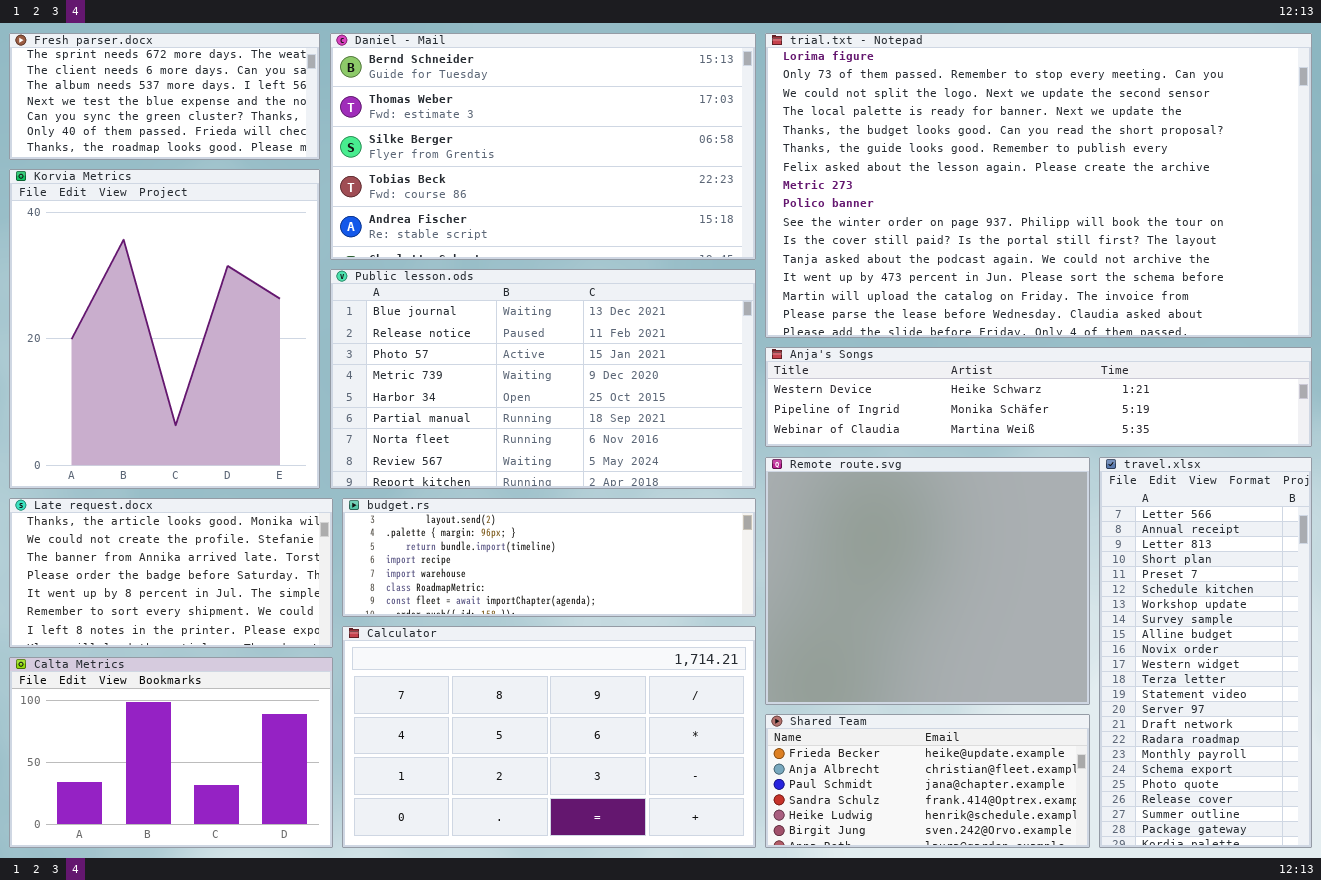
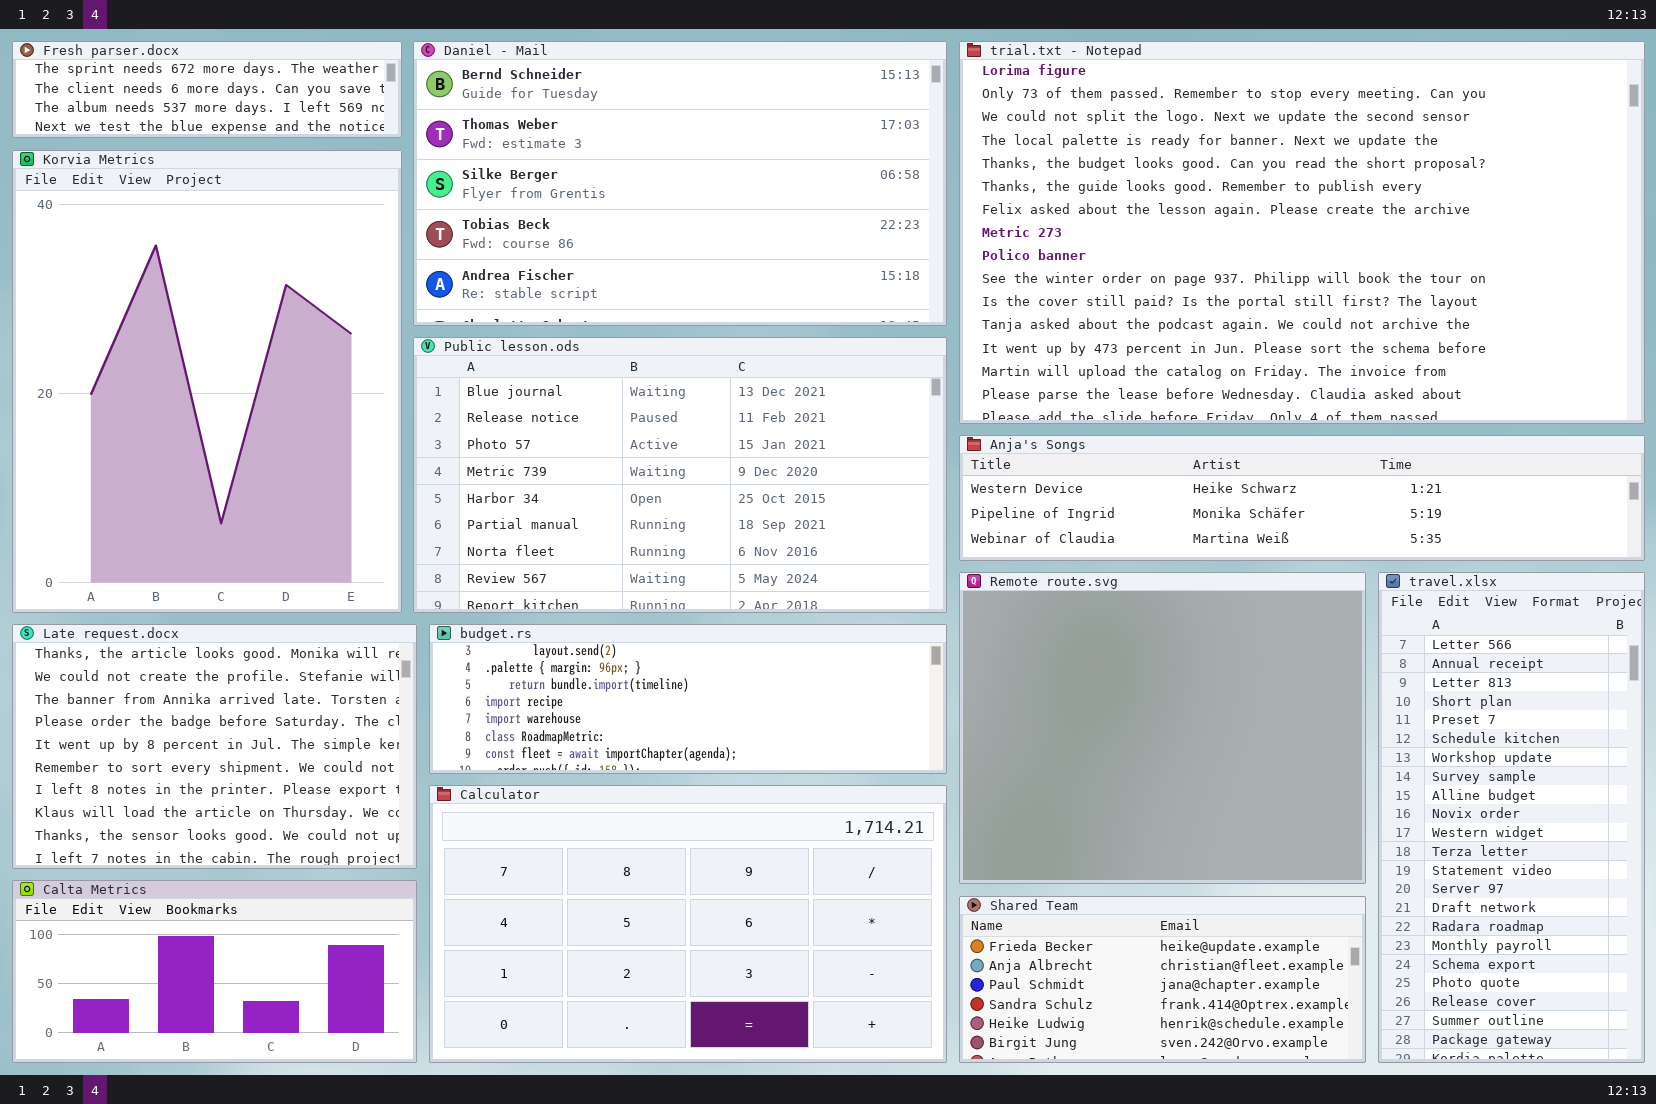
Fresh parser.docx: [9,33,320,160] -> [12,41,402,138], resized
Korvia Metrics: [9,169,320,489] -> [12,150,402,613], resized
Late request.docx: [9,498,333,648] -> [12,624,417,869], resized
Calta Metrics: [9,657,333,848] -> [12,880,417,1063], resized

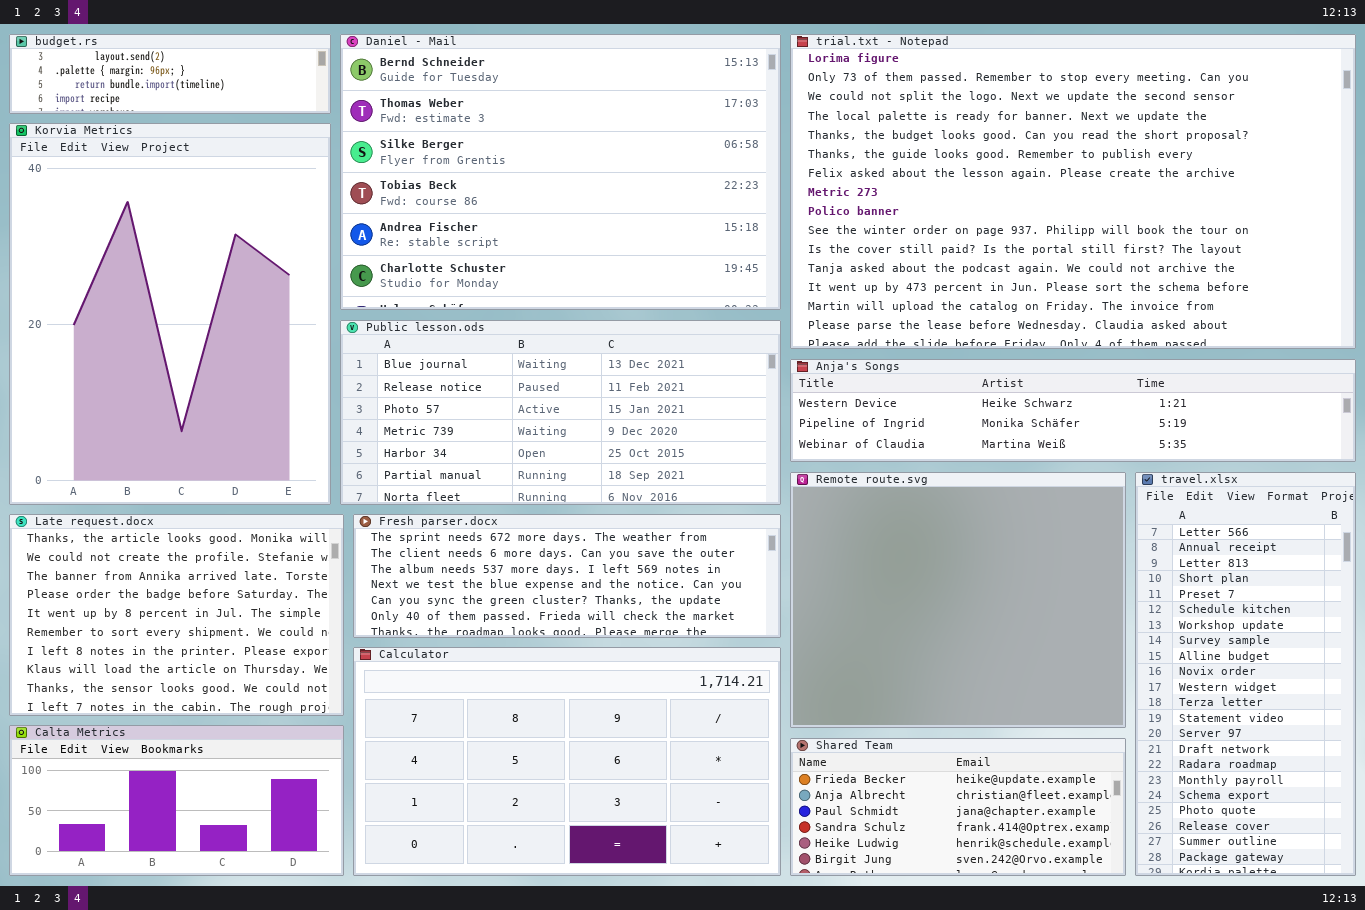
Fresh parser.docx: [12,41,402,138] -> [353,514,781,638], moved, resized
Daniel - Mail: [413,41,947,326] -> [340,34,781,310], resized
Public lesson.ods: [413,337,947,613] -> [340,320,781,505], resized
budget.rs: [429,624,947,774] -> [9,34,331,114], moved, resized

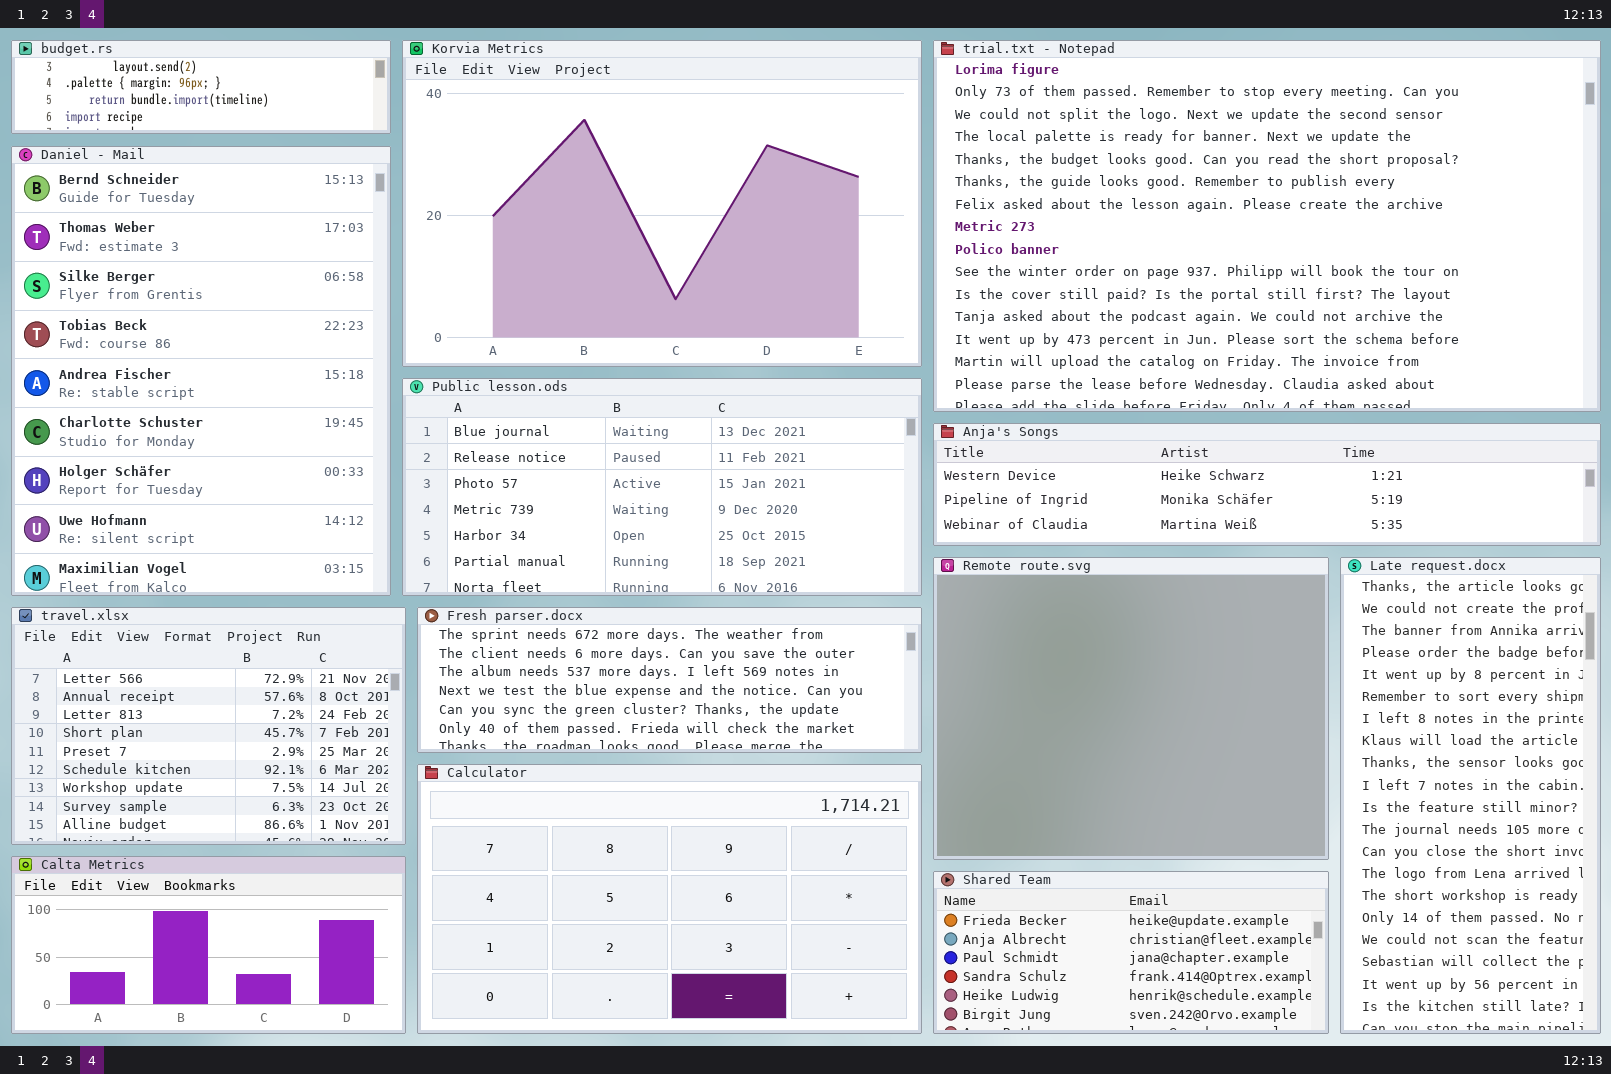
Daniel - Mail: [340,34,781,310] -> [11,146,391,596], moved, resized
Korvia Metrics: [9,123,331,505] -> [402,40,922,367], moved, resized
travel.xlsx: [1135,472,1356,876] -> [11,607,406,845], moved, resized
Late request.docx: [9,514,344,716] -> [1340,557,1601,1034], moved, resized

